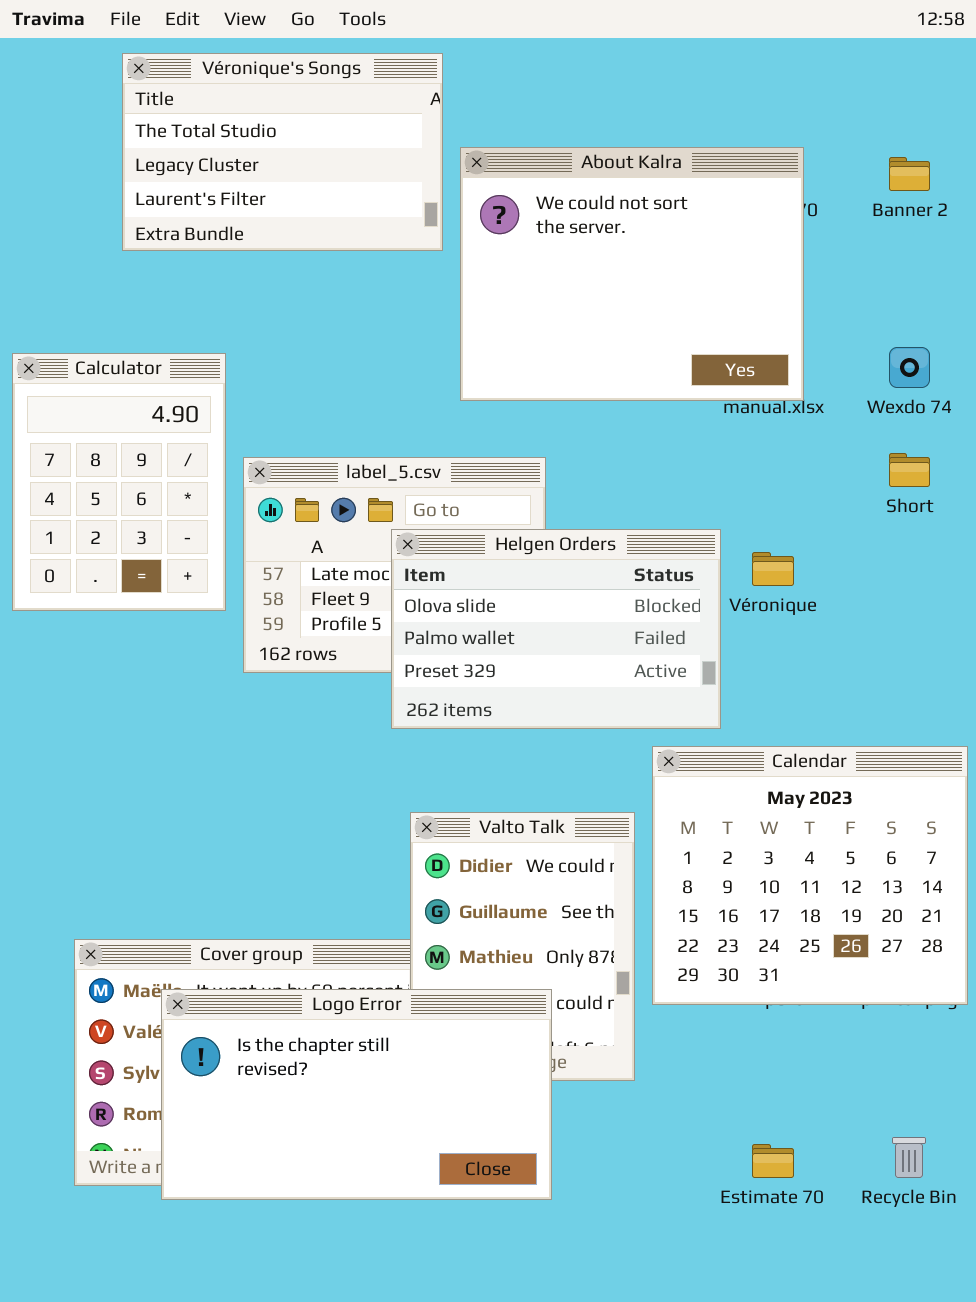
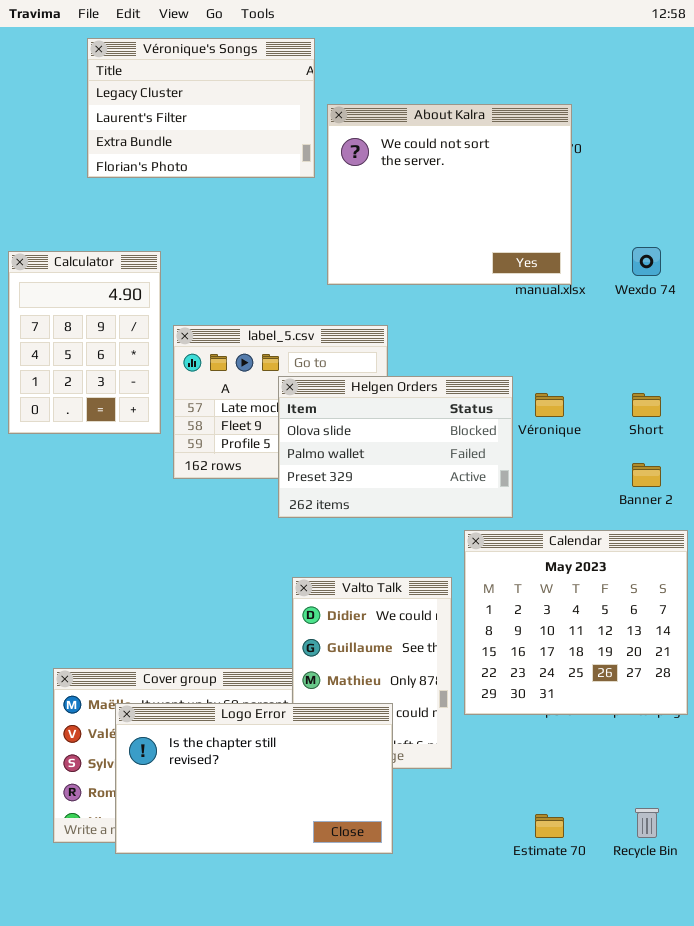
Véronique's Songs: [122,53,443,251] -> [87,38,315,178], scrolled down 1 row
Banner 2: [889,157,930,191] -> [632,463,661,487], moved
Short: [889,453,930,487] -> [632,393,661,417], moved

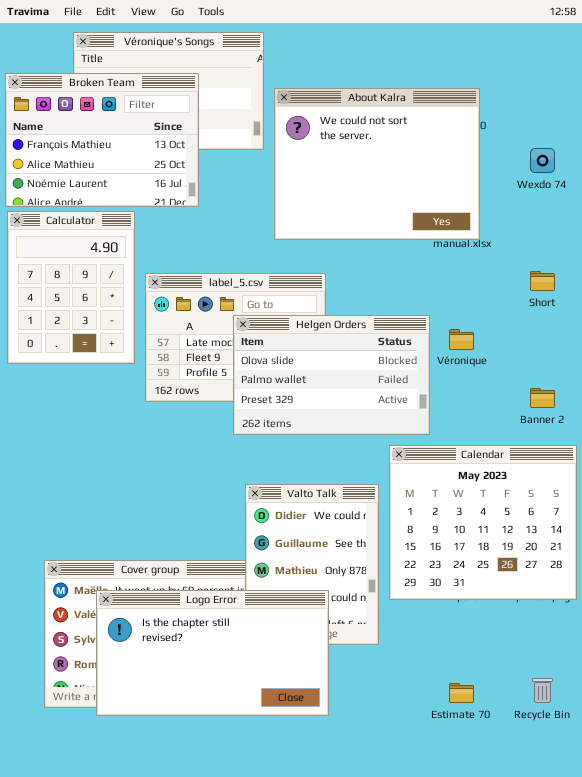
Broken Team: none -> [5,73,199,207], opened
Wexdo 74: [632,247,661,276] -> [530,148,555,173], moved
Short: [632,393,661,417] -> [530,271,555,291], moved

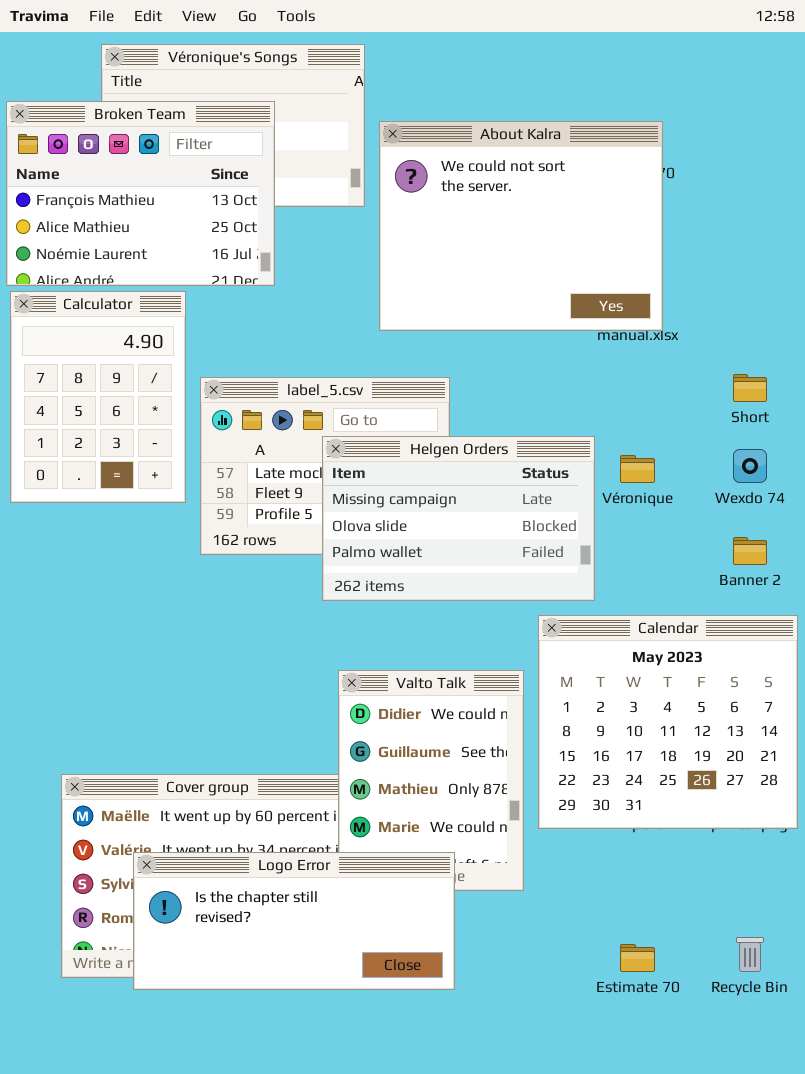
Wexdo 74: [530,148,555,173] -> [733,449,767,483], moved
Helgen Orders: [233,315,430,435] -> [322,436,595,601], scrolled up 1 row
Logo Error: [96,590,329,716] -> [133,852,455,990], resized

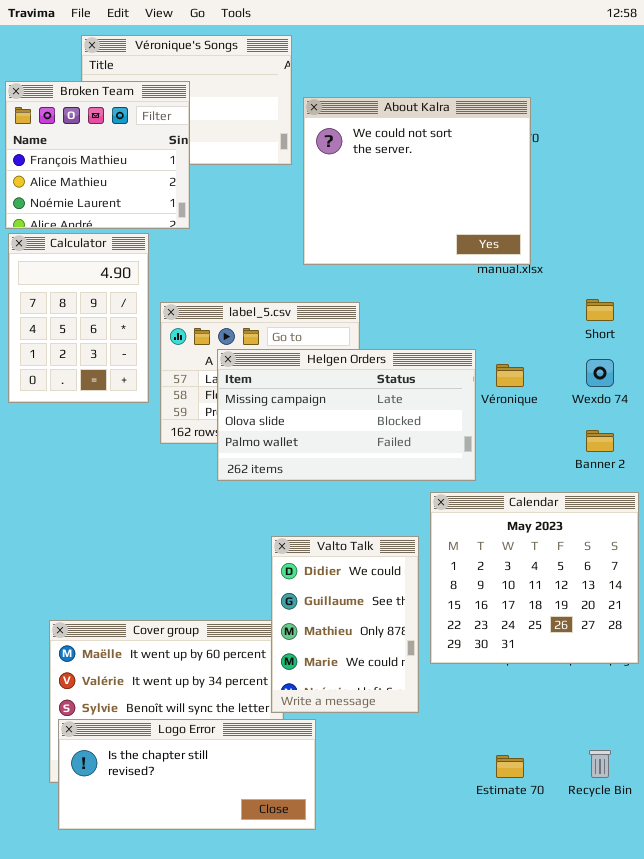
Broken Team: [6,101,275,286] -> [5,81,190,229], resized
Helgen Orders: [322,436,595,601] -> [217,349,476,481], resized
Logo Error: [133,852,455,990] -> [58,719,316,830], moved

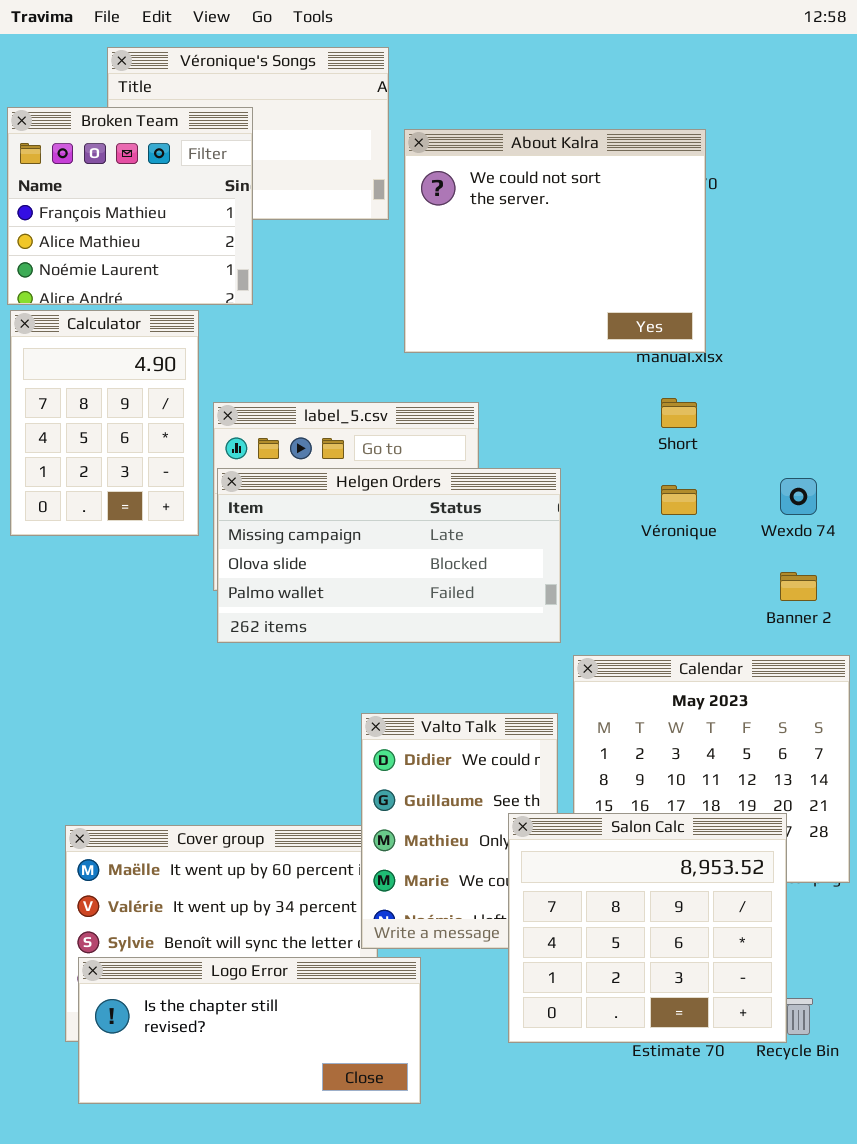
Short: [586,299,614,321] -> [661,398,697,428], moved
Helgen Orders: [217,349,476,481] -> [217,468,561,643], moved
Salon Calc: none -> [508,813,787,1043], opened

